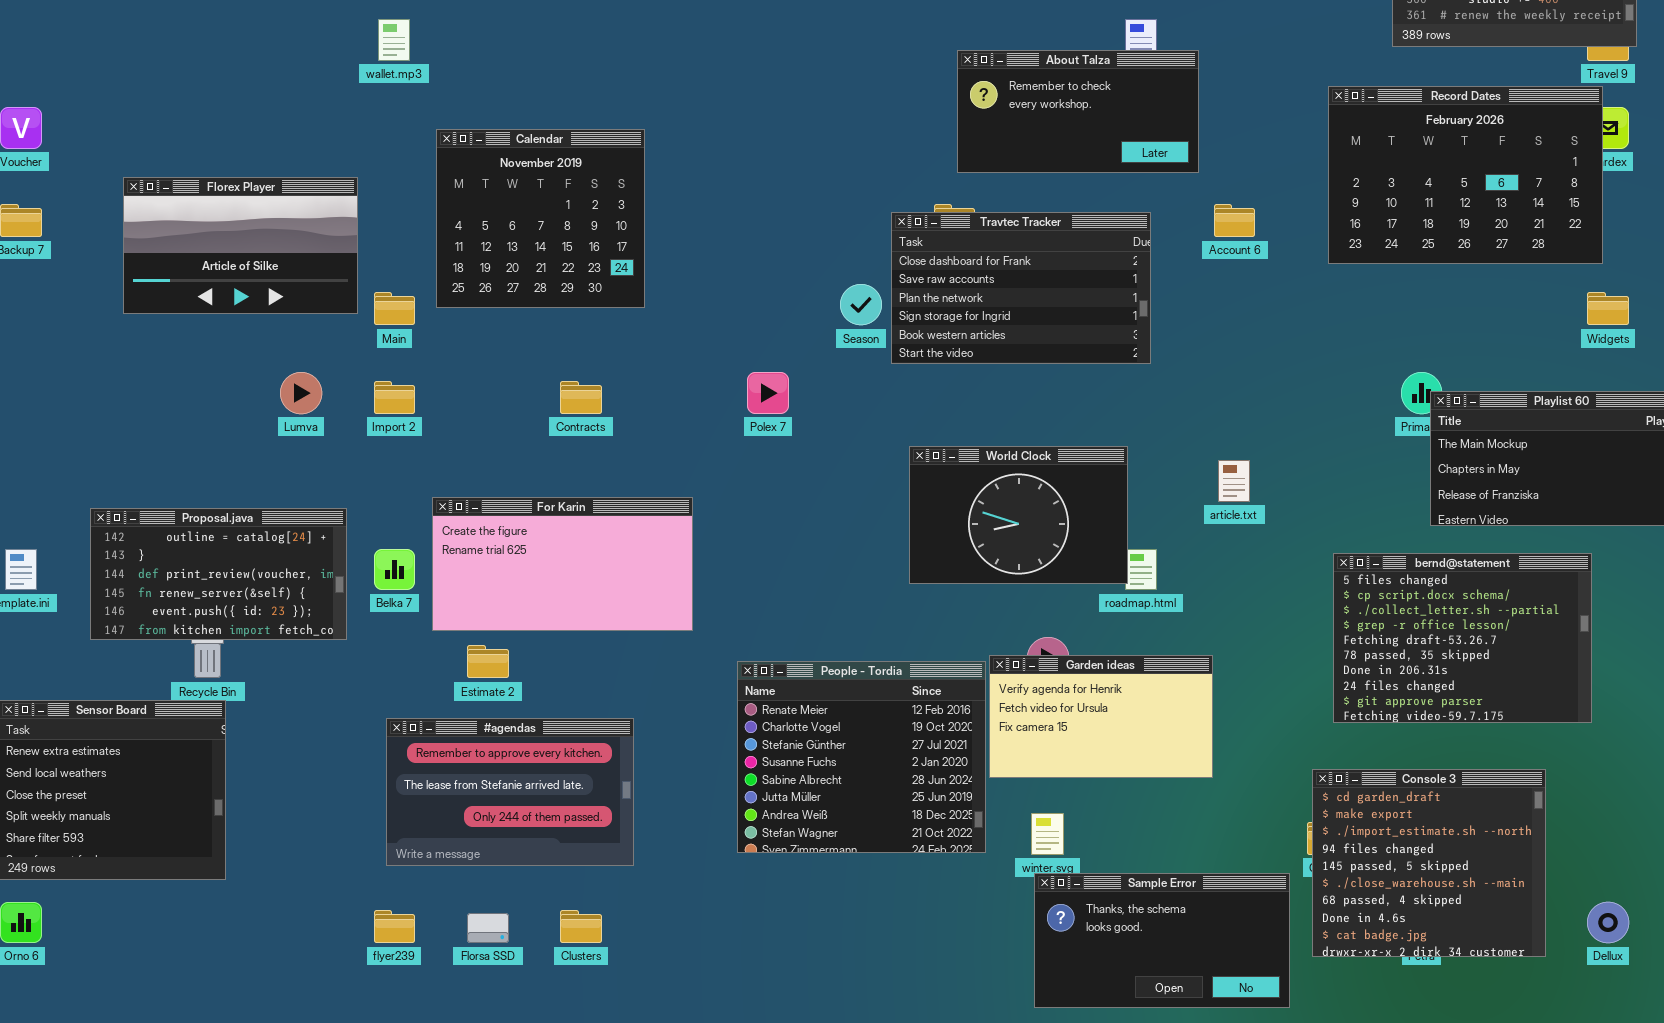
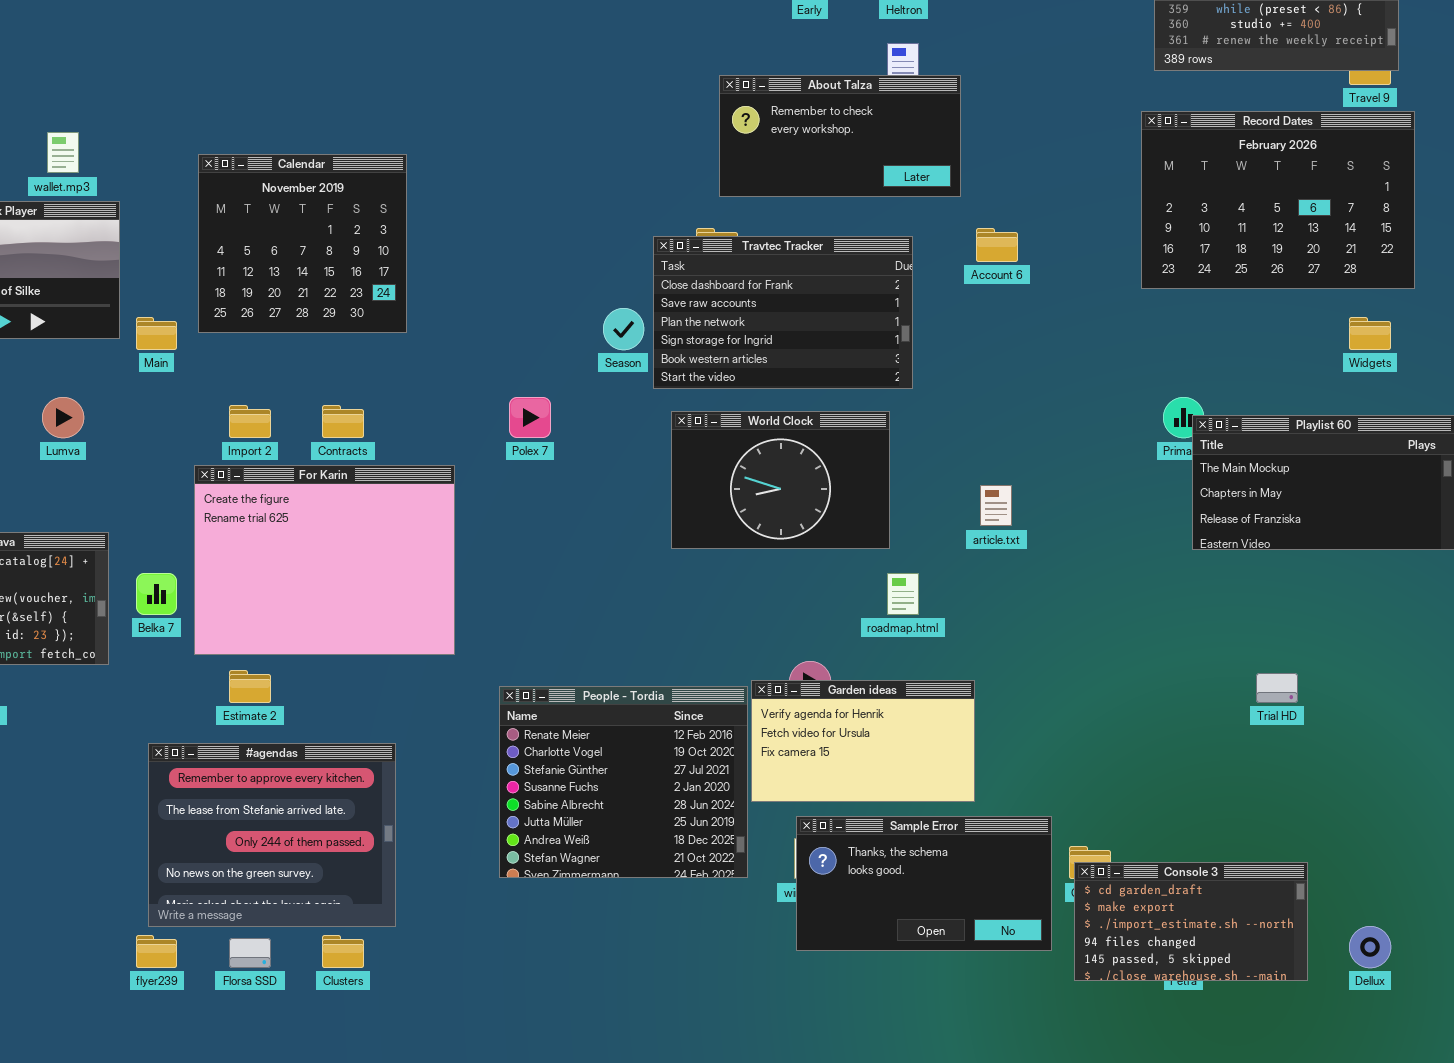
wallet.mp3: [378,19,410,61] -> [47,132,79,173], moved
Record Dates: [1328,86,1603,264] -> [1141,111,1415,289], moved
Import 2: [374,381,415,414] -> [229,405,271,438], moved
World Clock: [909,446,1128,584] -> [671,411,890,549], moved
For Karin: [432,497,693,631] -> [194,465,455,655], resized
bernd@statement: [1333,553,1592,723] -> none, closed
#agendas: [386,718,634,866] -> [148,743,396,927], resized
Console 3: [1312,769,1546,957] -> [1074,862,1308,981], resized
Sample Error: [1034,873,1290,1008] -> [796,816,1052,951], moved

